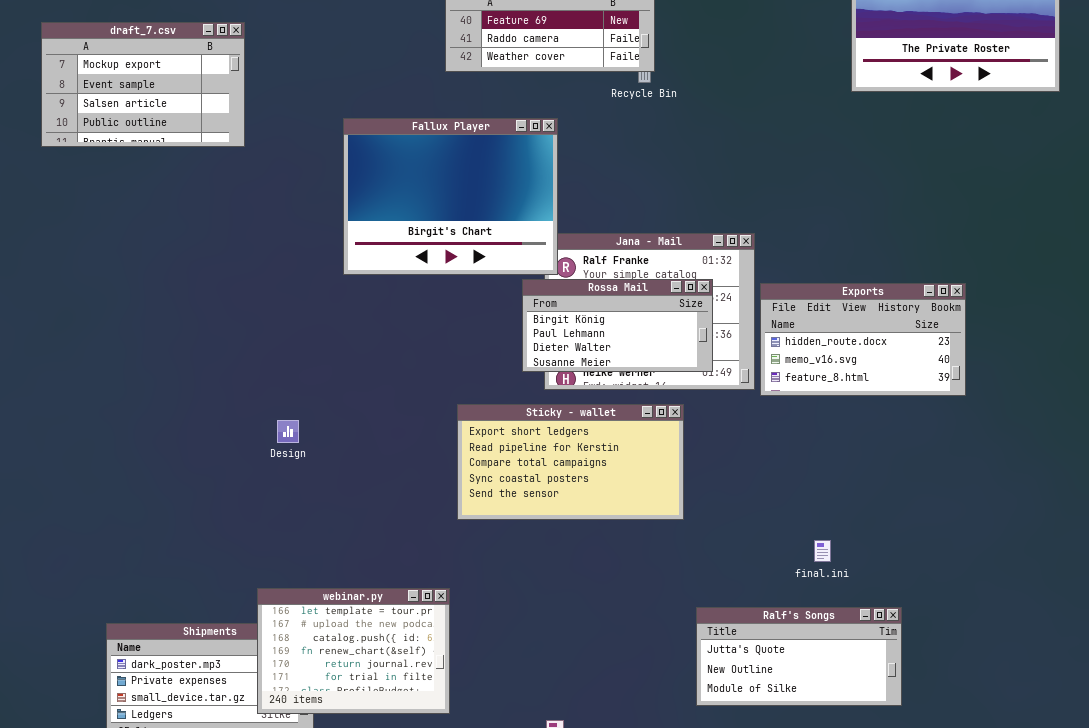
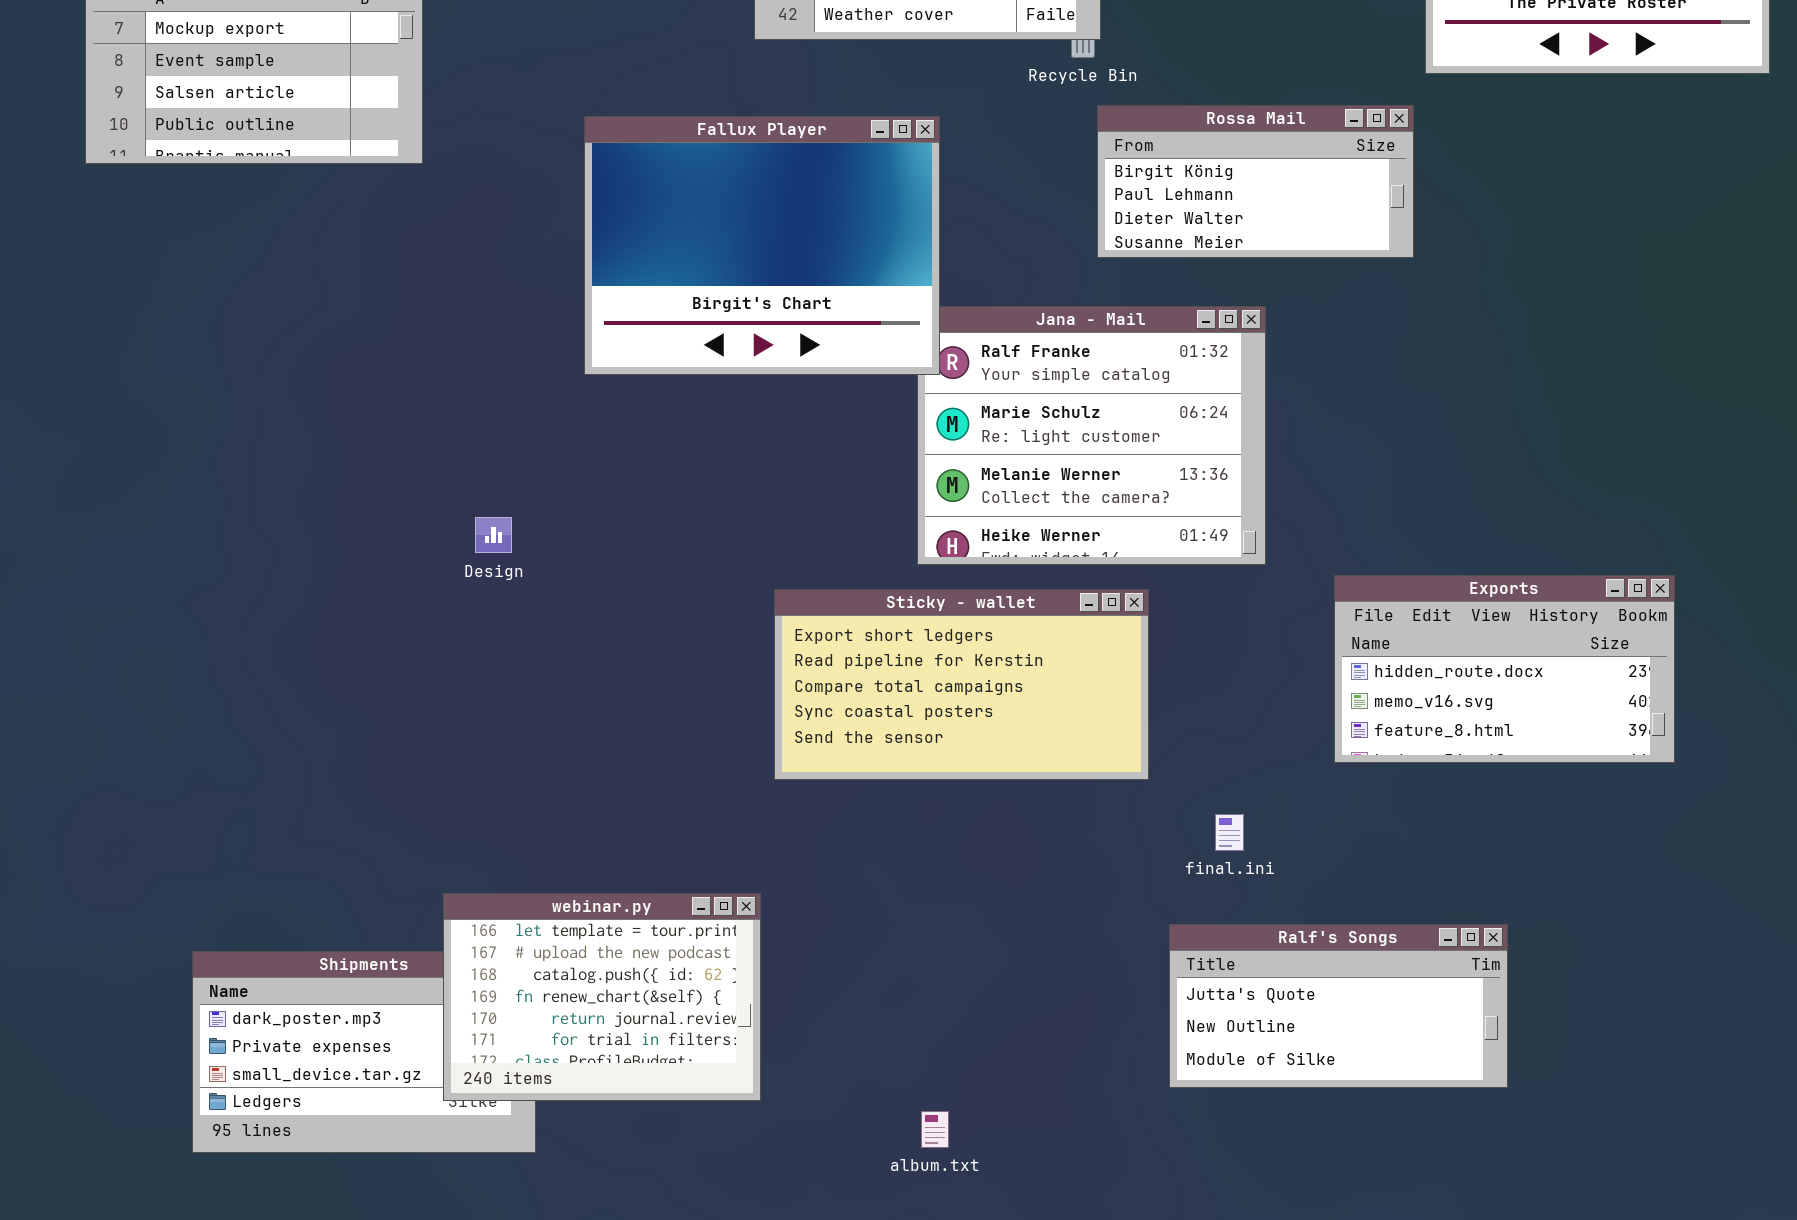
Rossa Mail: [522,279,713,372] -> [1097,105,1414,258], moved
Exports: [760,283,966,396] -> [1334,575,1675,763], moved
Design: [277,420,299,443] -> [475,517,512,553], moved
final.ini: [814,540,831,562] -> [1215,814,1244,851], moved

